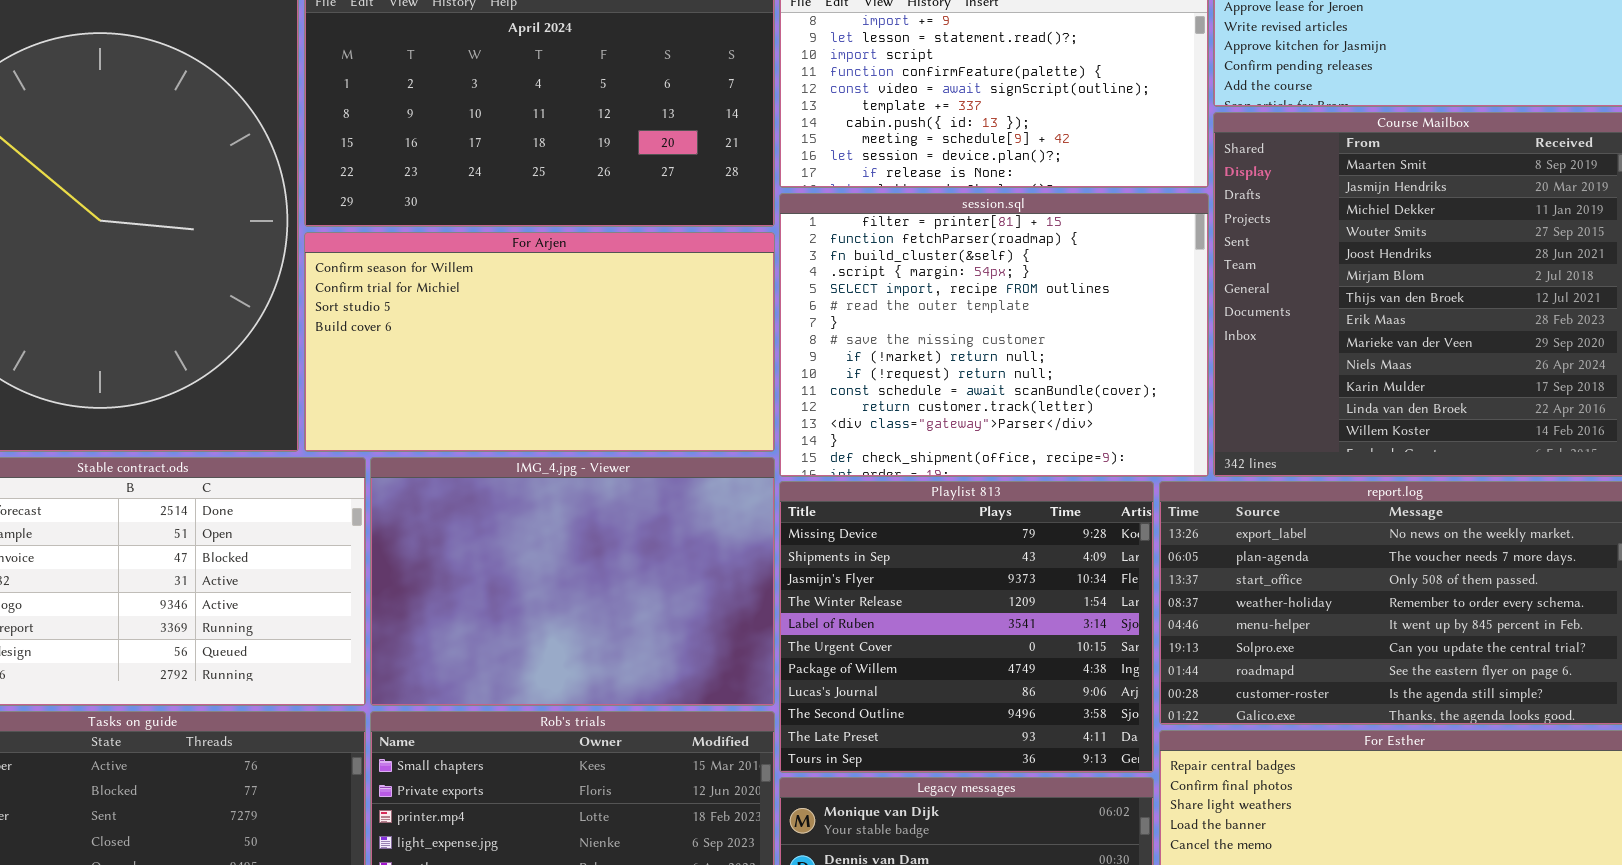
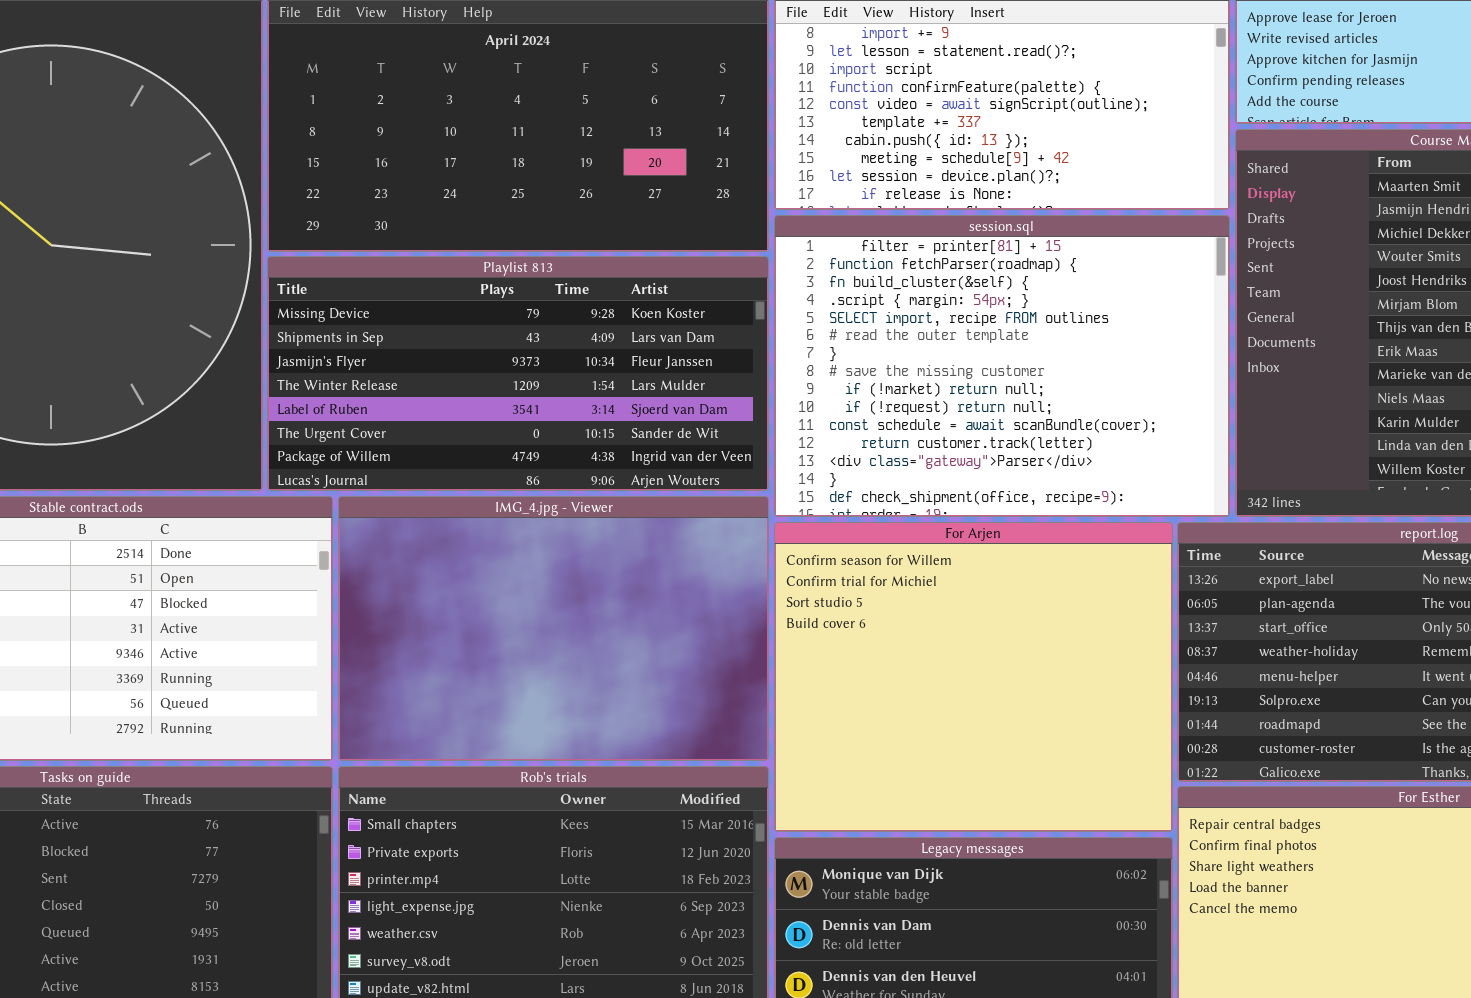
For Arjen: [304,232,775,452] -> [774,522,1173,832], moved, resized
Playlist 813: [779,481,1154,773] -> [267,256,769,491], moved, resized

